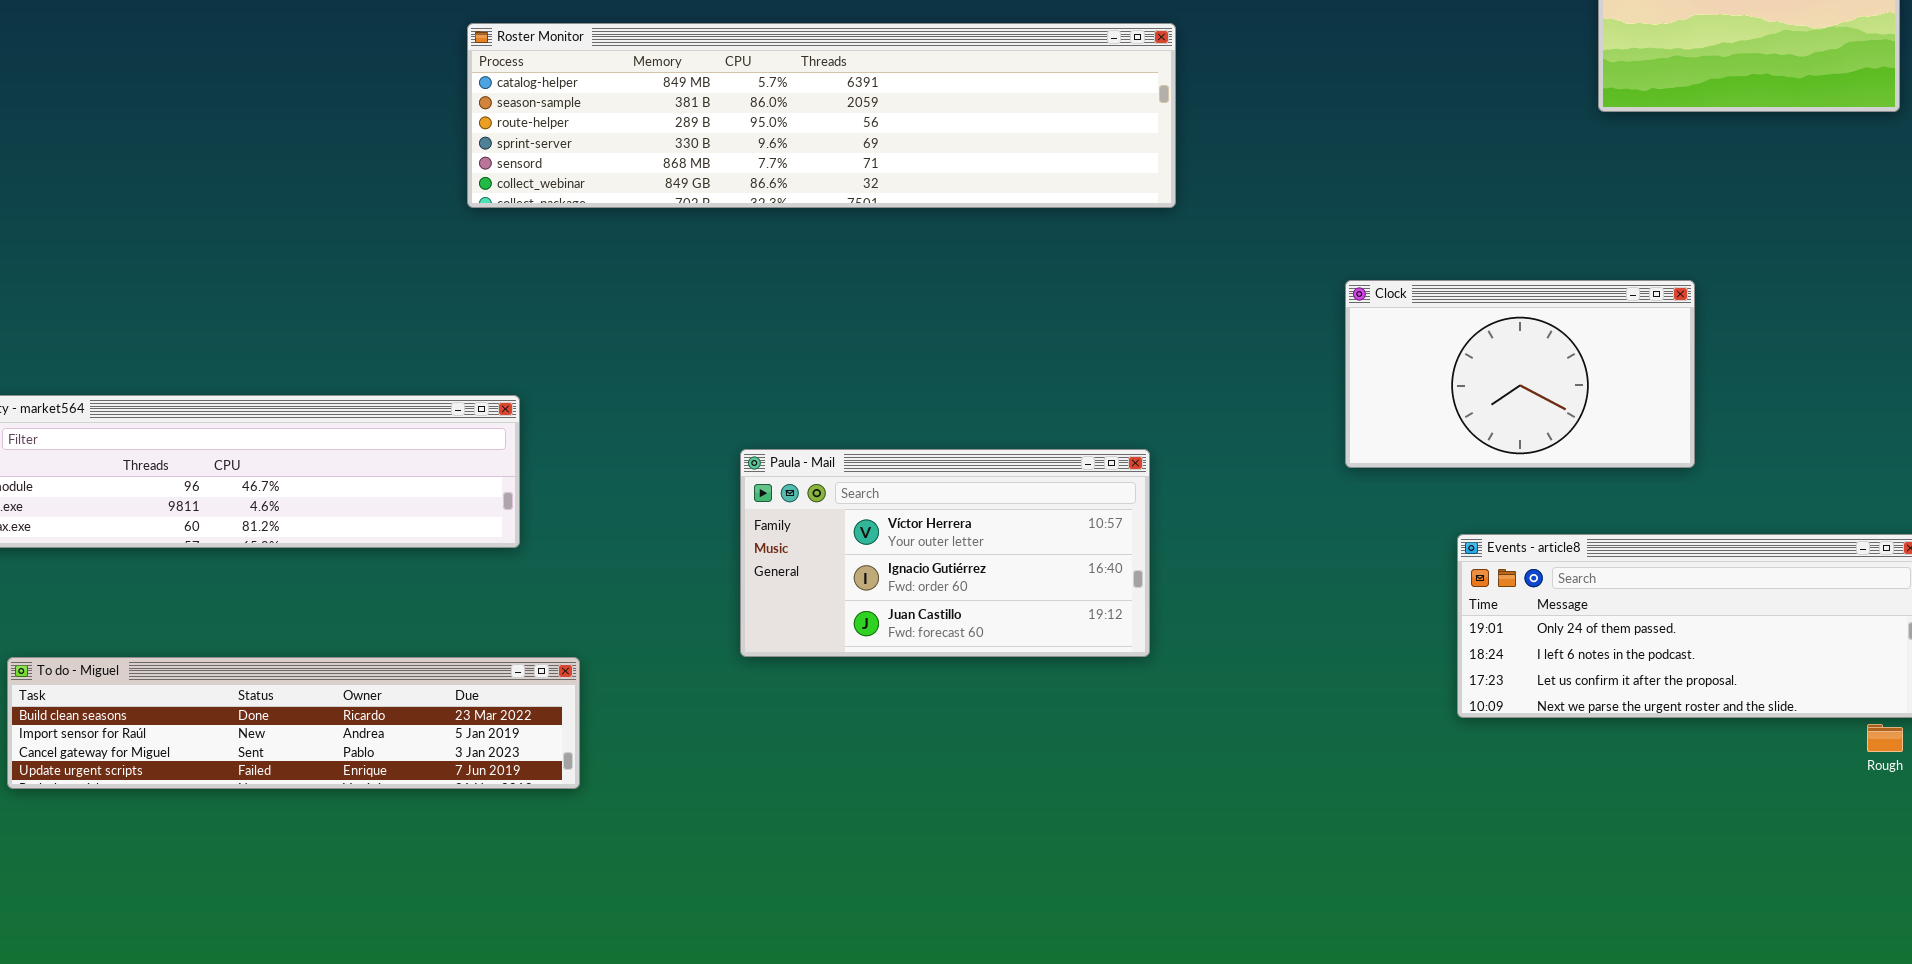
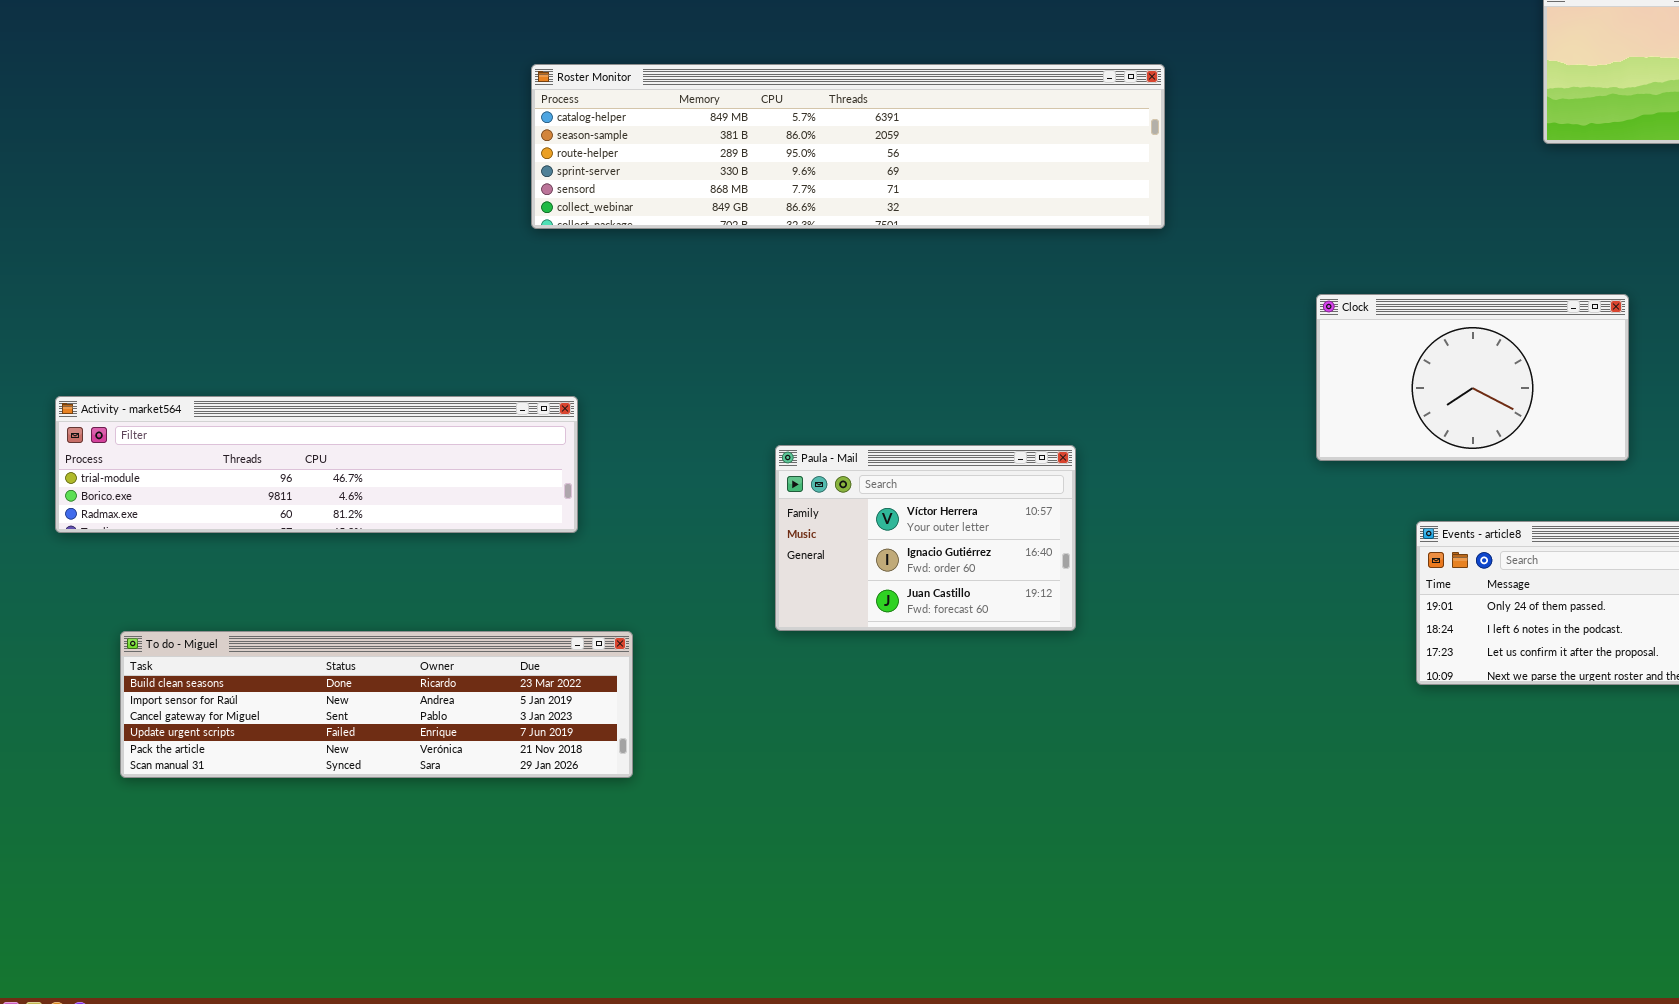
Paula - Mail: [740,449,1150,657] -> [775,445,1076,631], resized
To do - Miguel: [7,657,580,789] -> [120,631,633,778], resized

